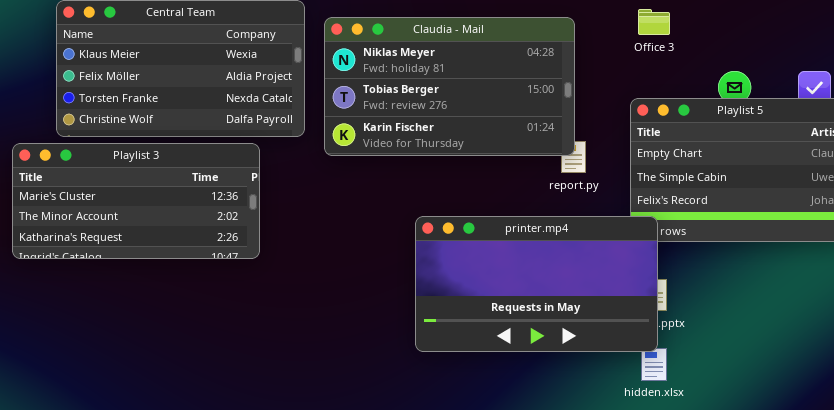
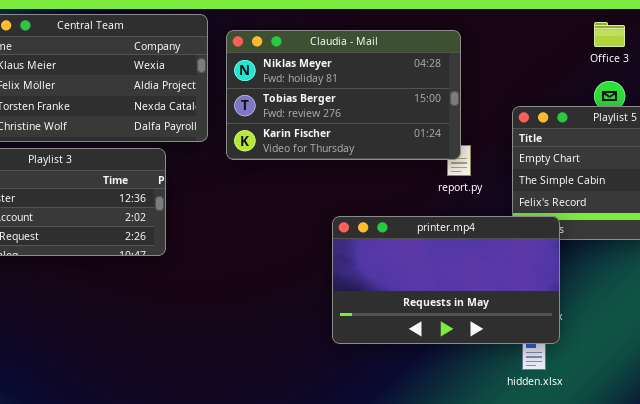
Office 3: [638,9,670,35] -> [594,22,625,47], moved
printer.mp4: [415,216,658,352] -> [332,216,560,344], moved

